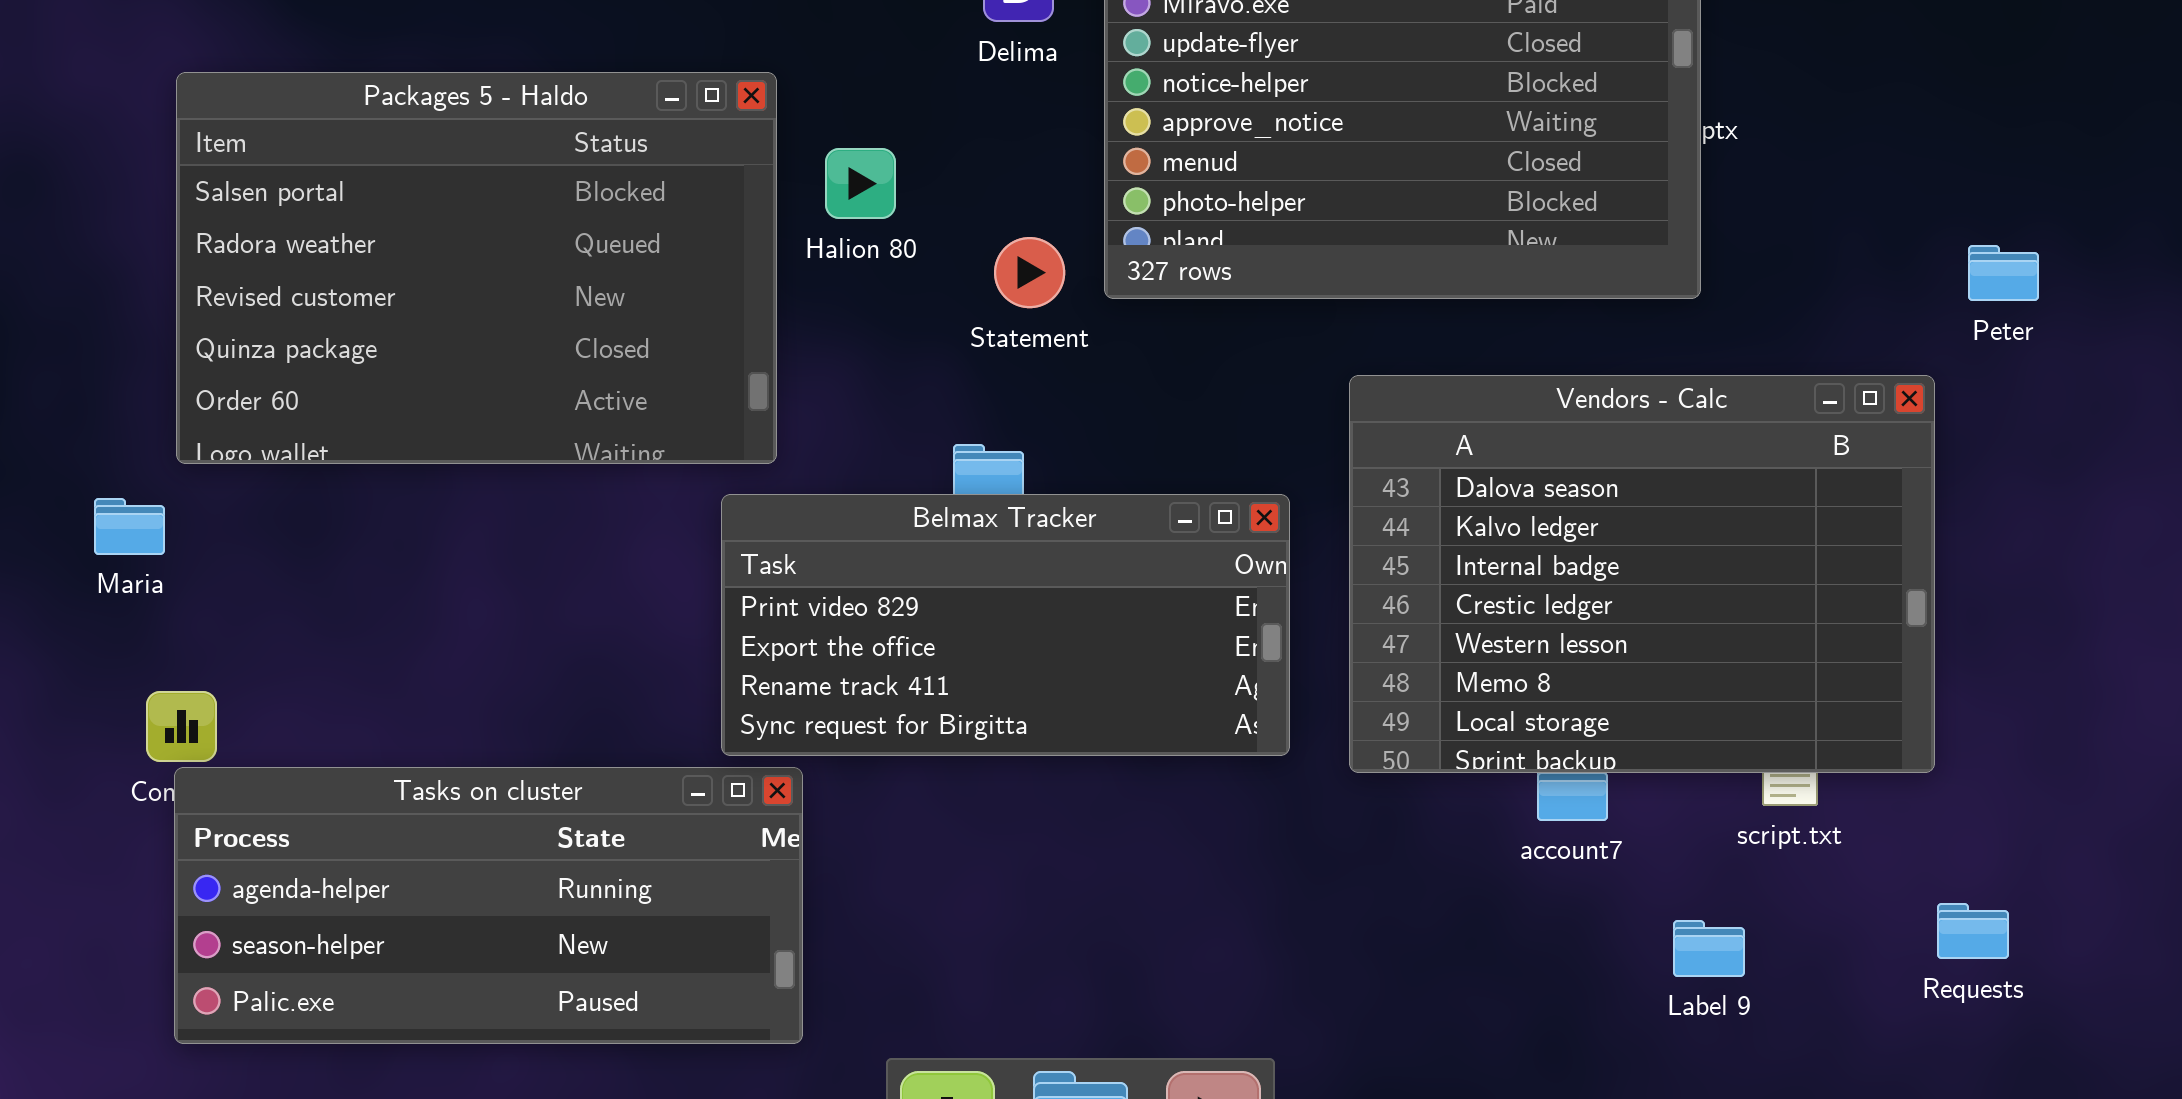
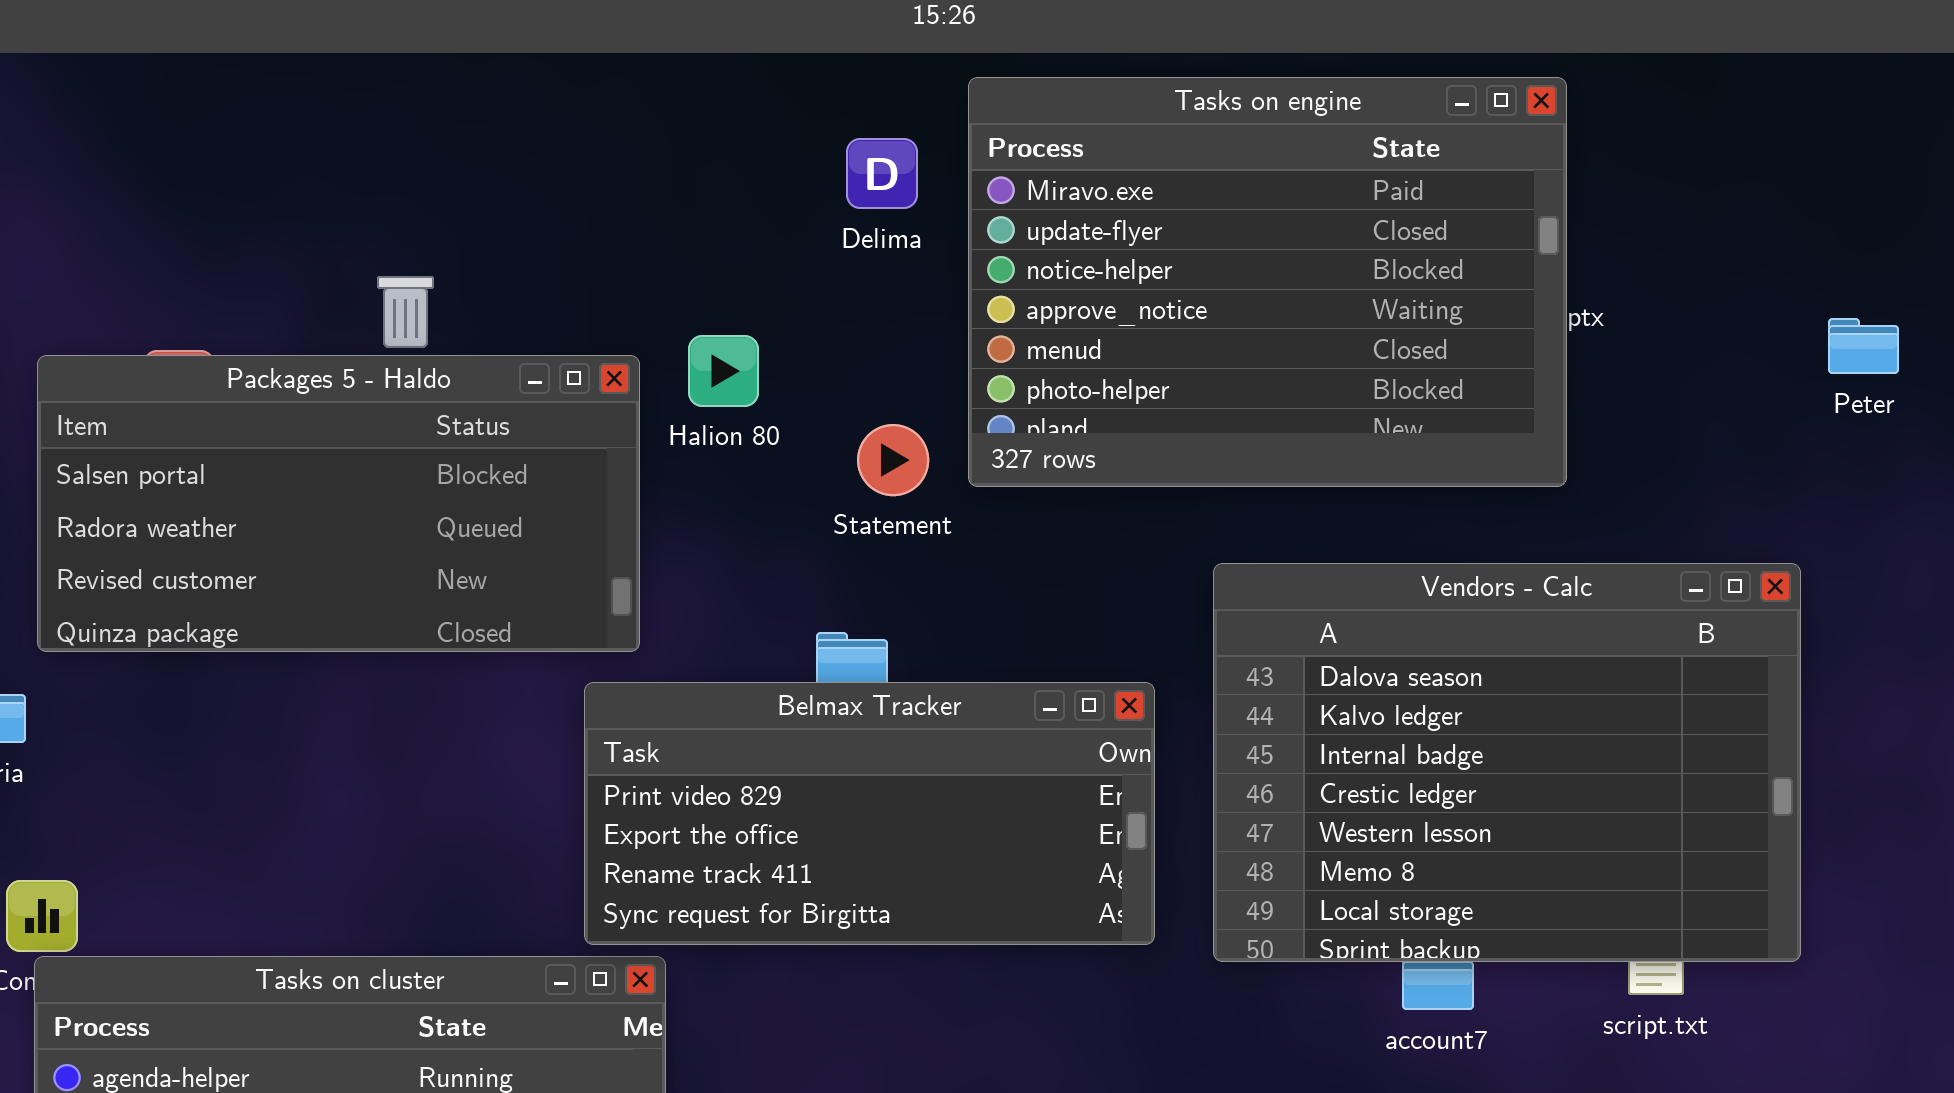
Packages 5 - Haldo: [176,72,777,464] -> [37,355,640,652], resized
Peter: [1968,245,2039,301] -> [1828,318,1899,374], moved

